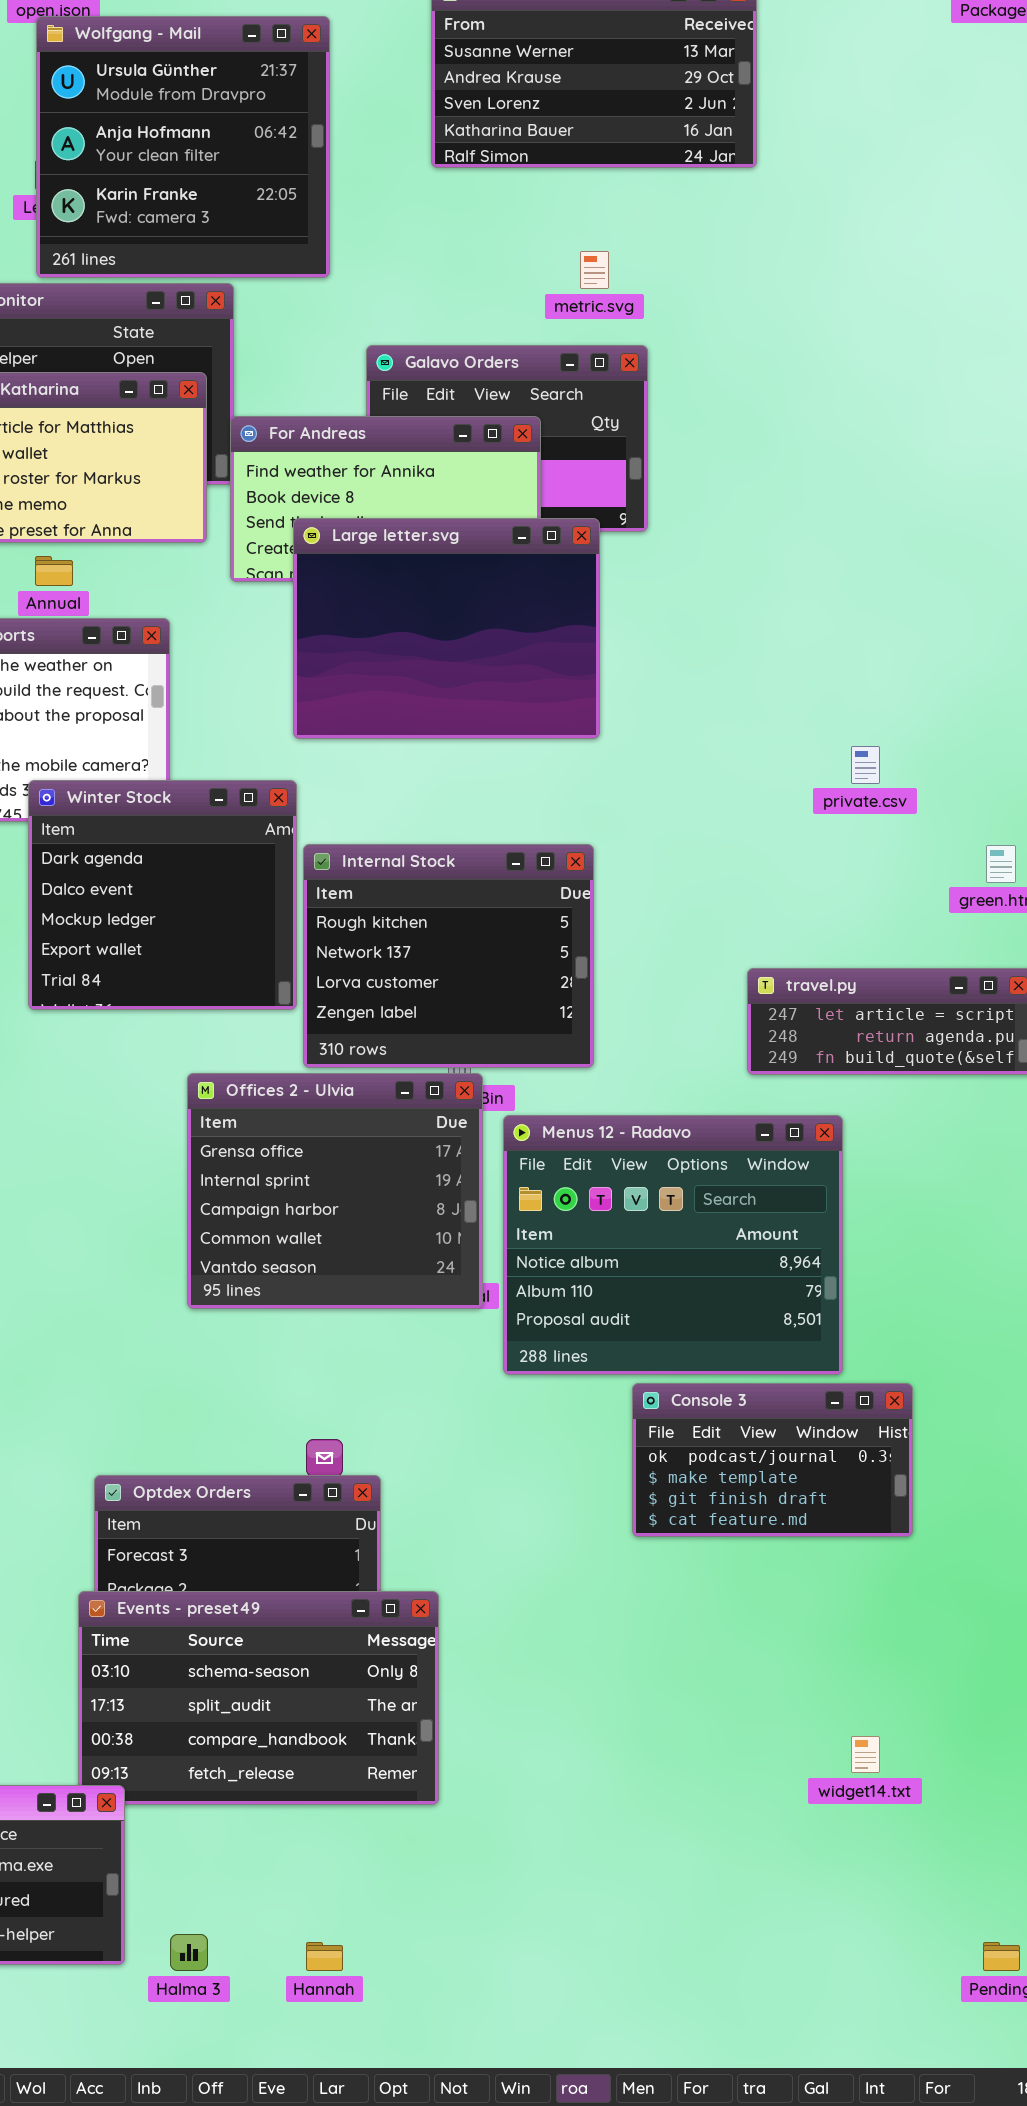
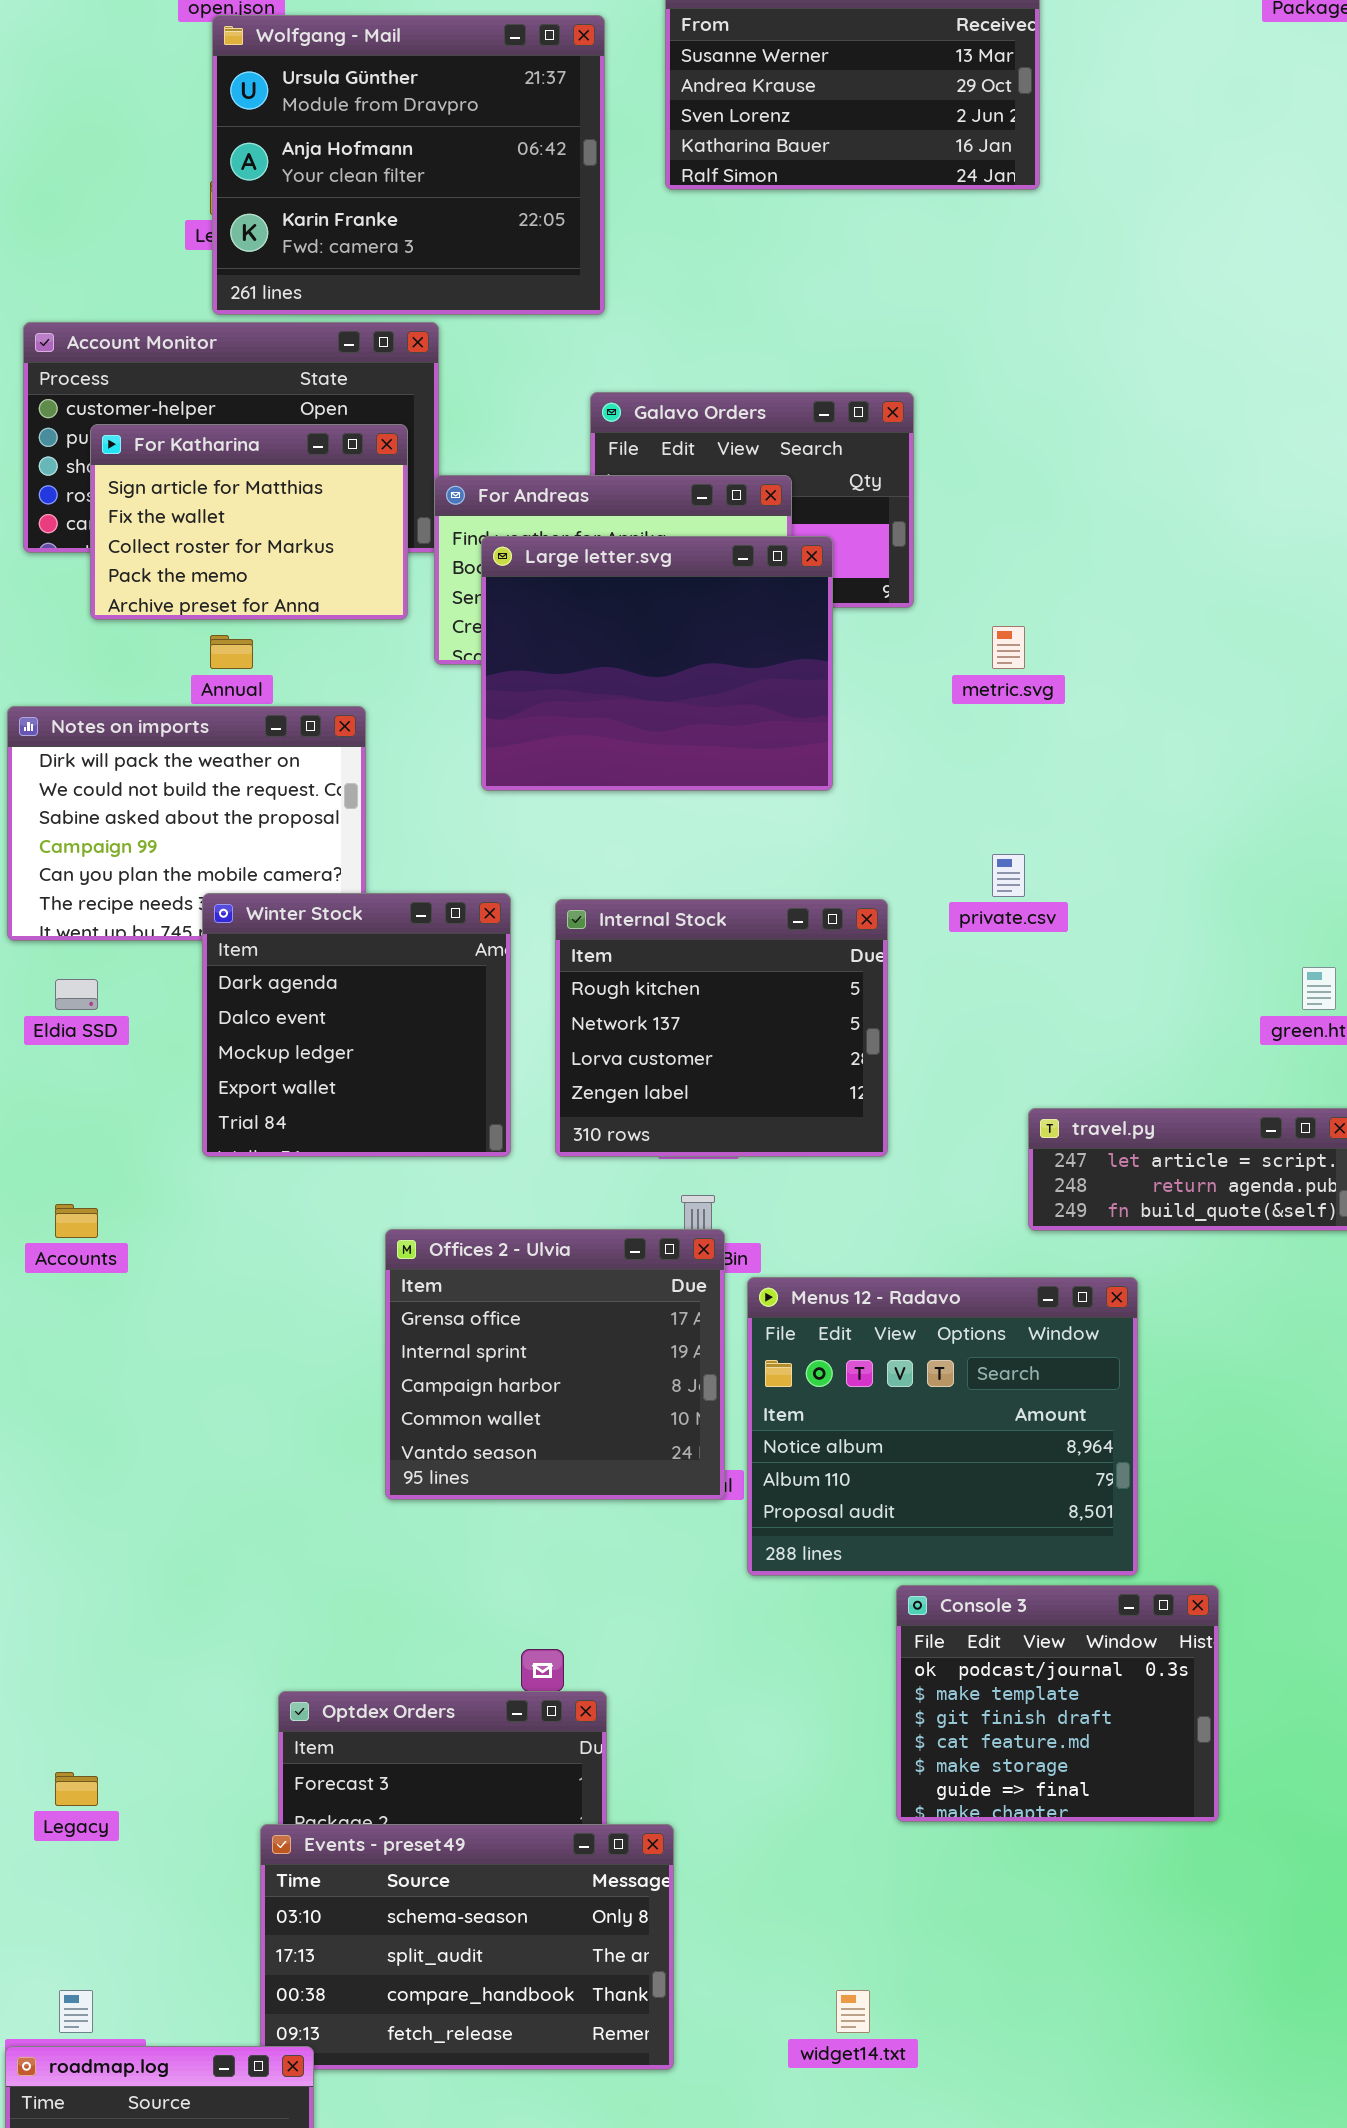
Wolfgang - Mail: [36,16,330,278] -> [212,15,605,315], resized
metric.svg: [580,251,609,289] -> [992,626,1025,669], moved
Large letter.svg: [293,518,600,739] -> [481,536,833,791], moved
private.csv: [851,746,880,784] -> [992,854,1025,897], moved
Internal Stock: [303,844,594,1068] -> [555,899,888,1157], moved
Console 3: [632,1383,913,1537] -> [896,1585,1219,1822], resized
widget14.txt: [851,1736,880,1773] -> [836,1990,870,2033], moved

